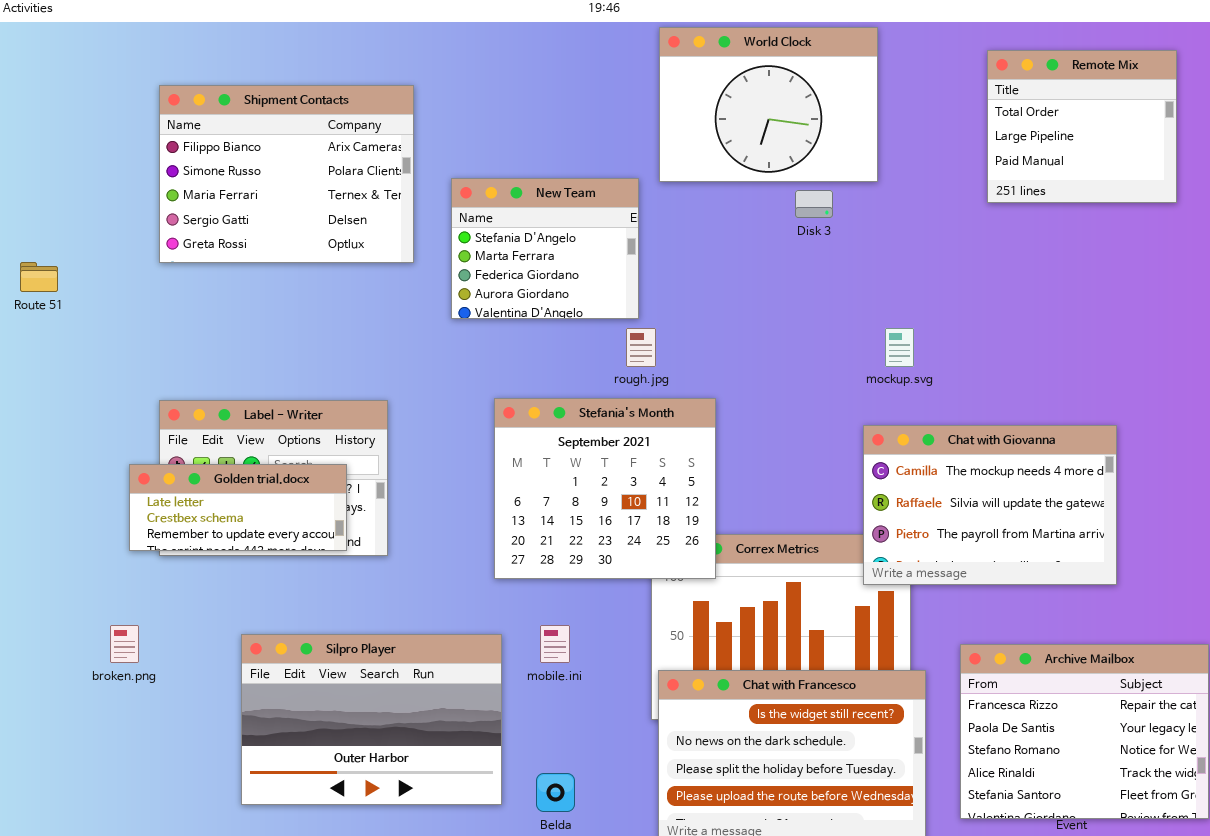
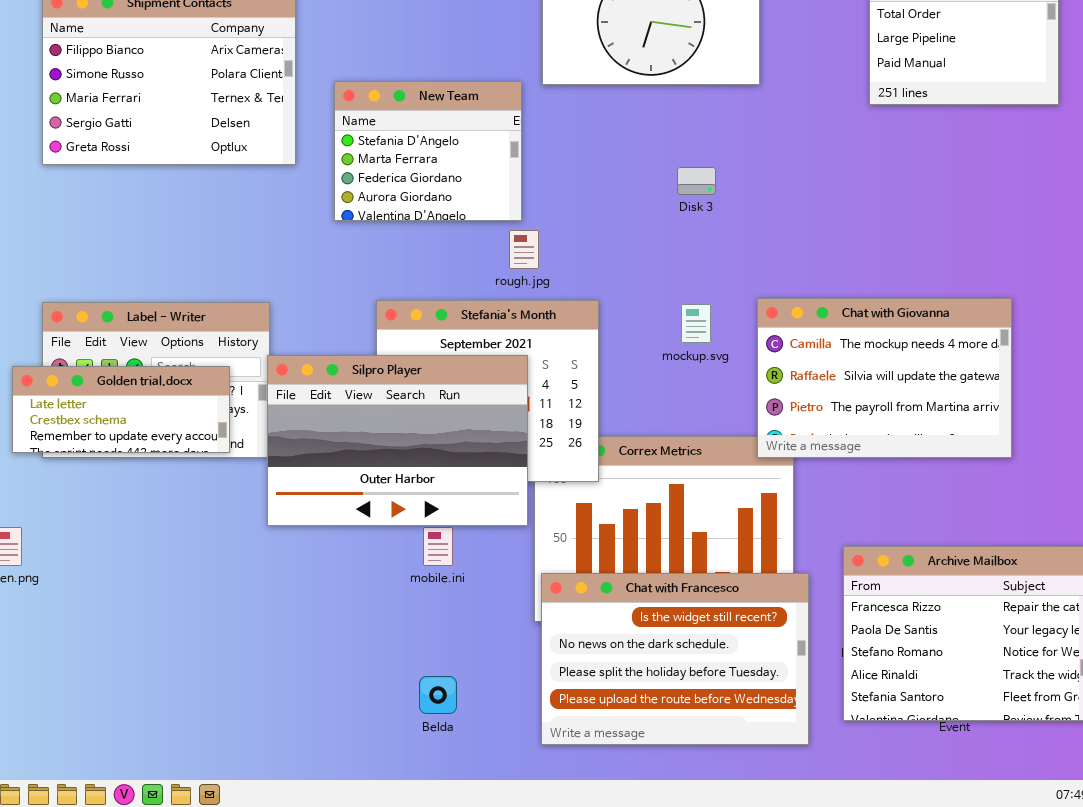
Disk 3: [795,190,833,218] -> [677,167,716,195], moved
mockup.svg: [885,328,914,367] -> [681,304,711,343], moved
Chat with Giovanna: [863,425,1117,585] -> [757,298,1012,458], moved
Silpro Player: [241,634,502,805] -> [267,355,528,526], moved

